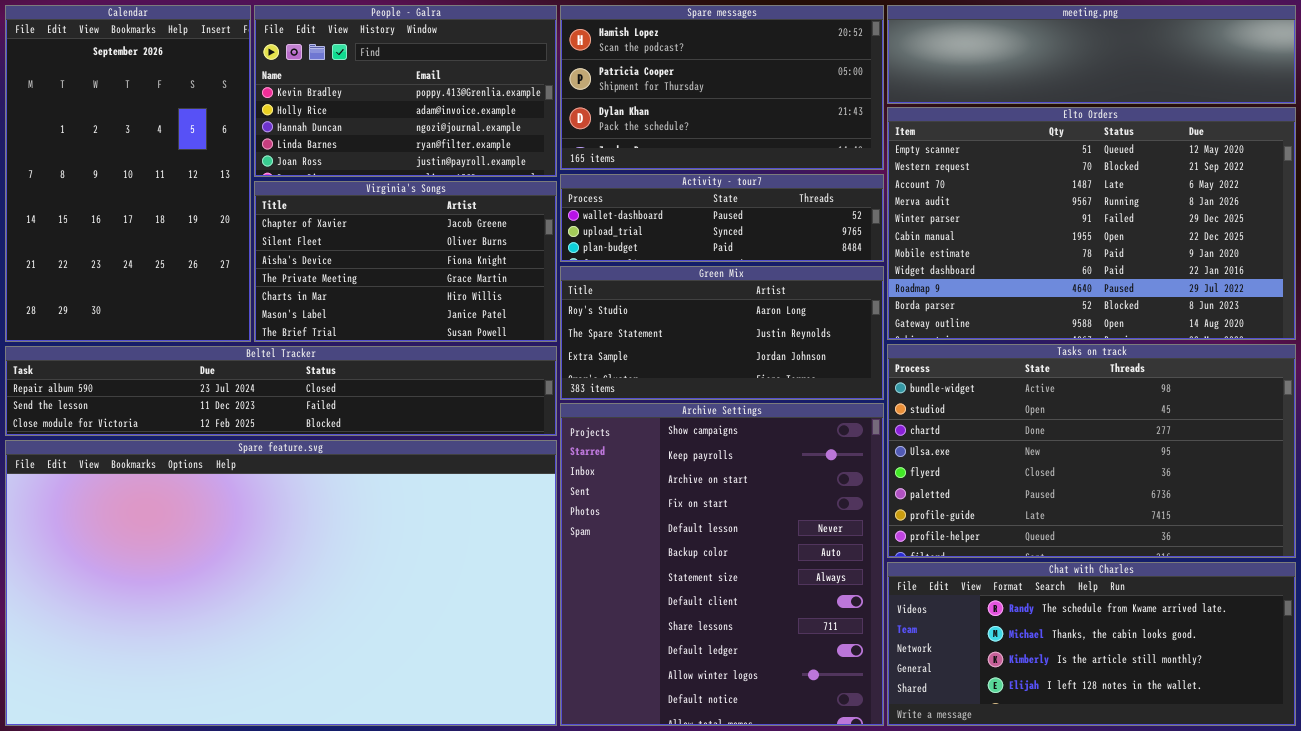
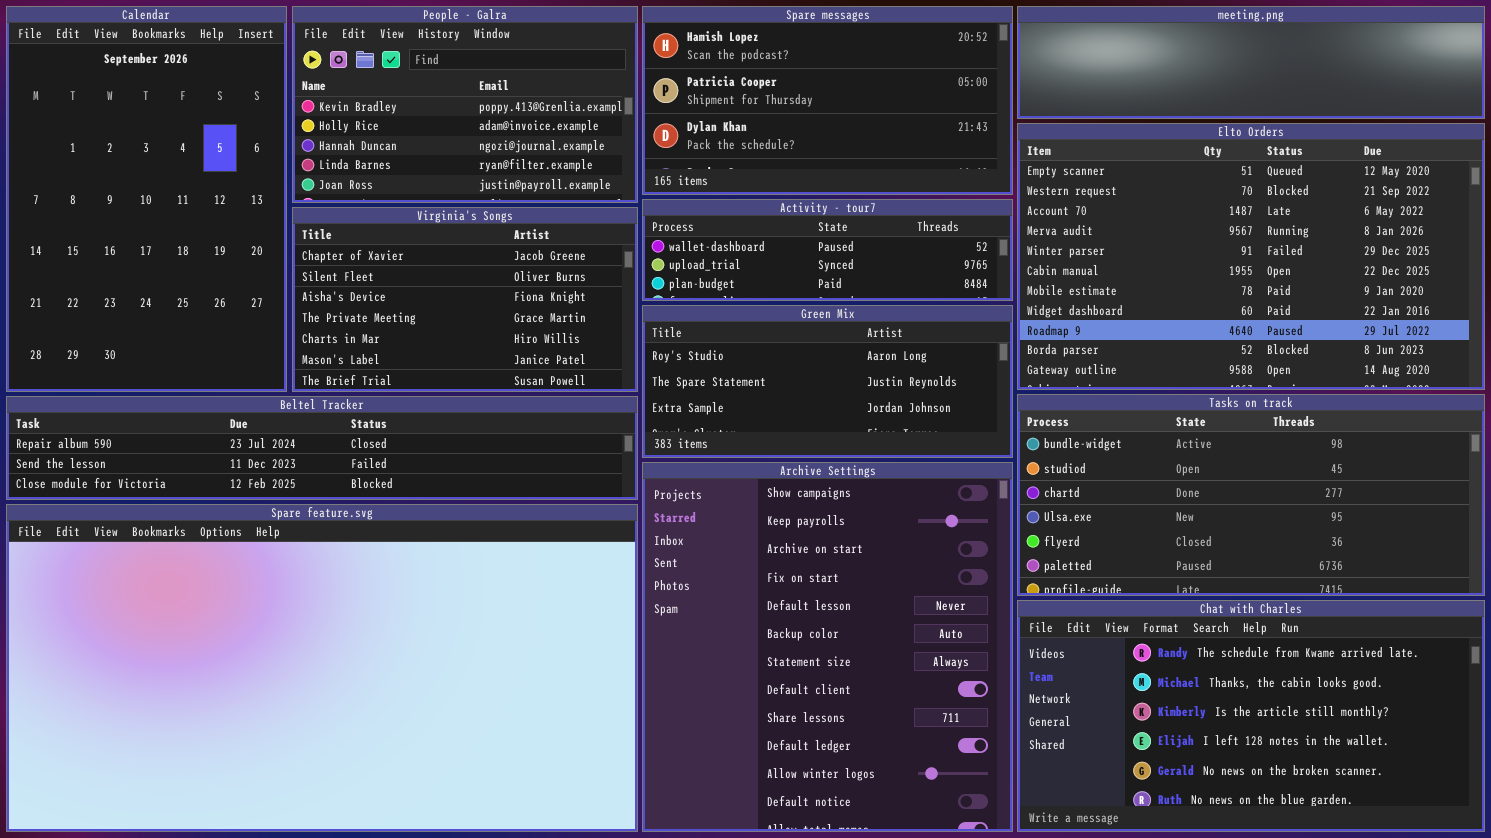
Tasks on track: [887,344,1296,558] -> [1017,394,1485,596], resized
Chat with Charles: [887,562,1296,726] -> [1017,600,1485,832], resized

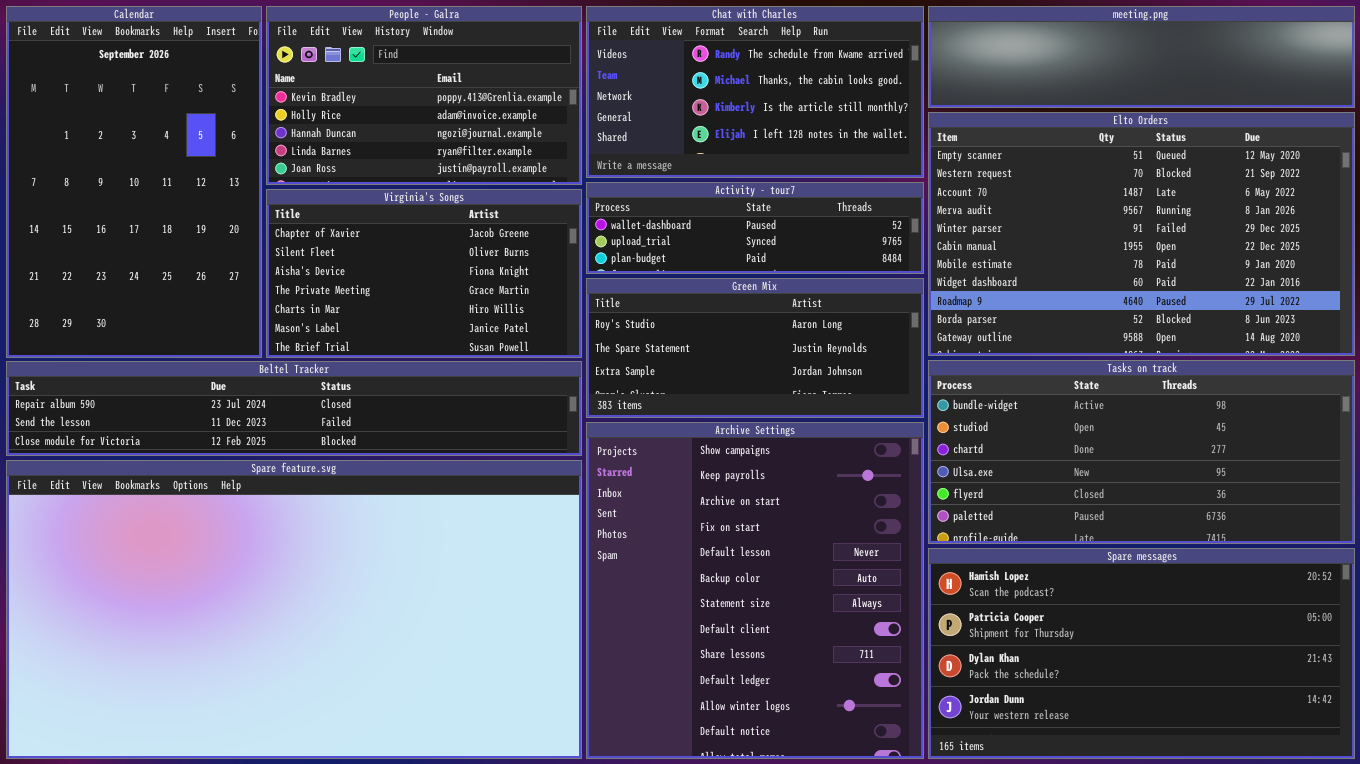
Spare messages: [642,6,1013,195] -> [928,548,1355,759], moved, resized
Chat with Charles: [1017,600,1485,832] -> [586,6,924,178], moved, resized

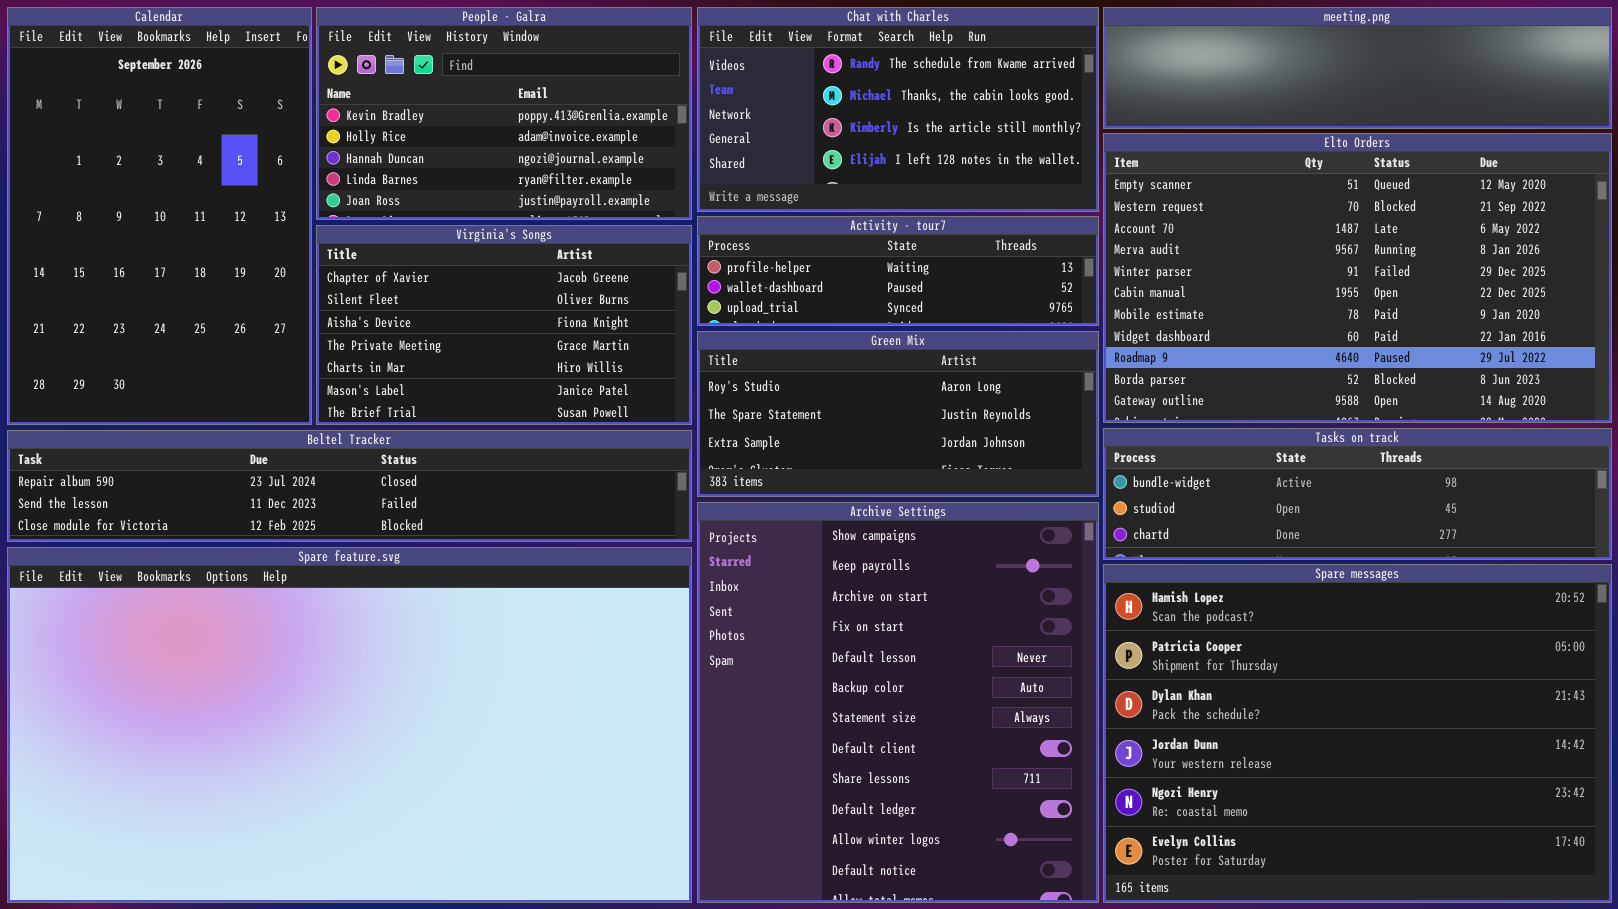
Activity - tour7: [586,182,924,274] -> [697,216,1099,326], scrolled up 1 row
Tasks on track: [928,360,1355,544] -> [1103,428,1612,560], resized
Spare messages: [928,548,1355,759] -> [1103,564,1612,903], resized

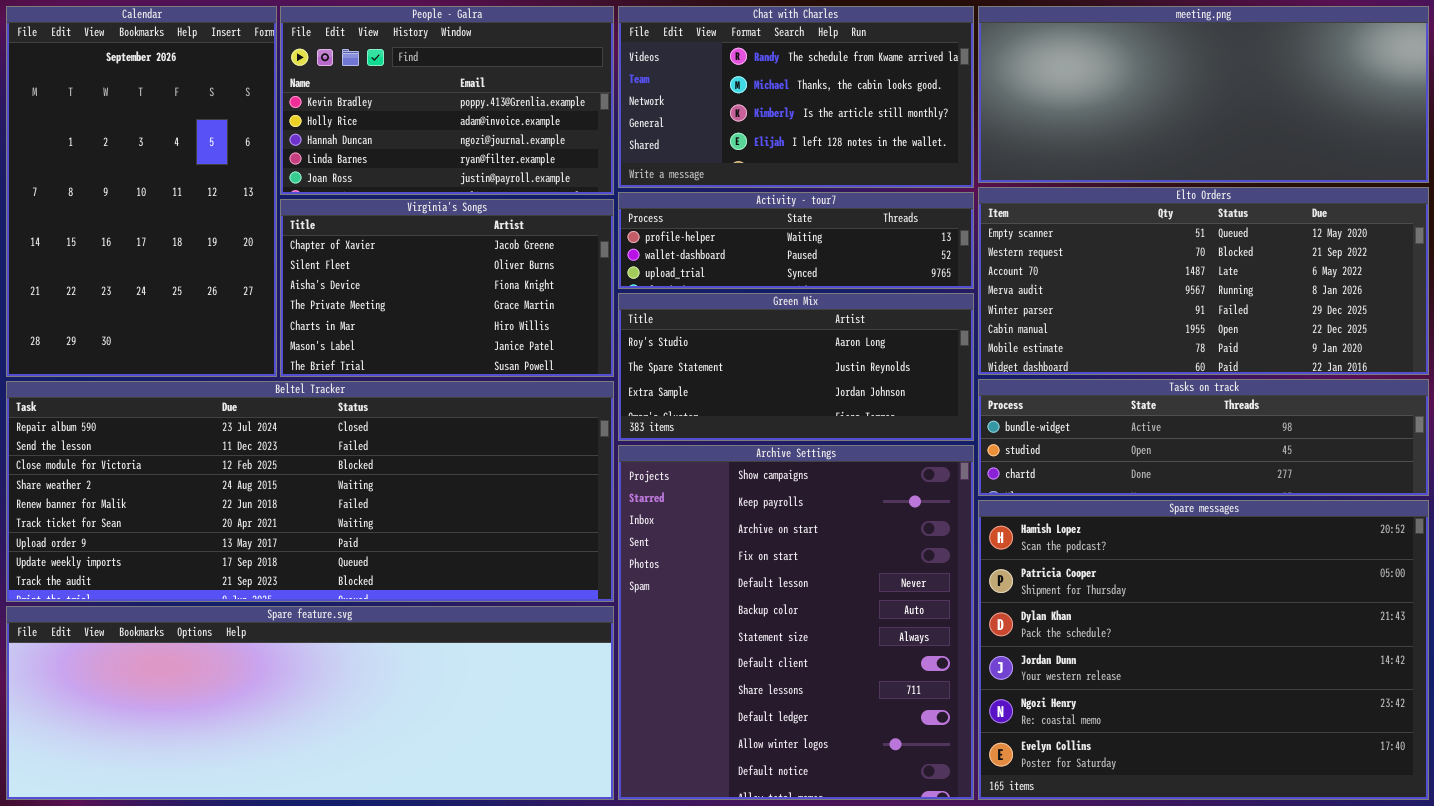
meeting.png: [1103,7,1612,129] -> [978,6,1429,183], resized
Elto Orders: [1103,133,1612,423] -> [978,187,1429,375], resized
Beltel Tracker: [7,430,692,542] -> [6,381,614,602], resized
Spare feature.svg: [7,547,692,903] -> [6,606,614,800], resized

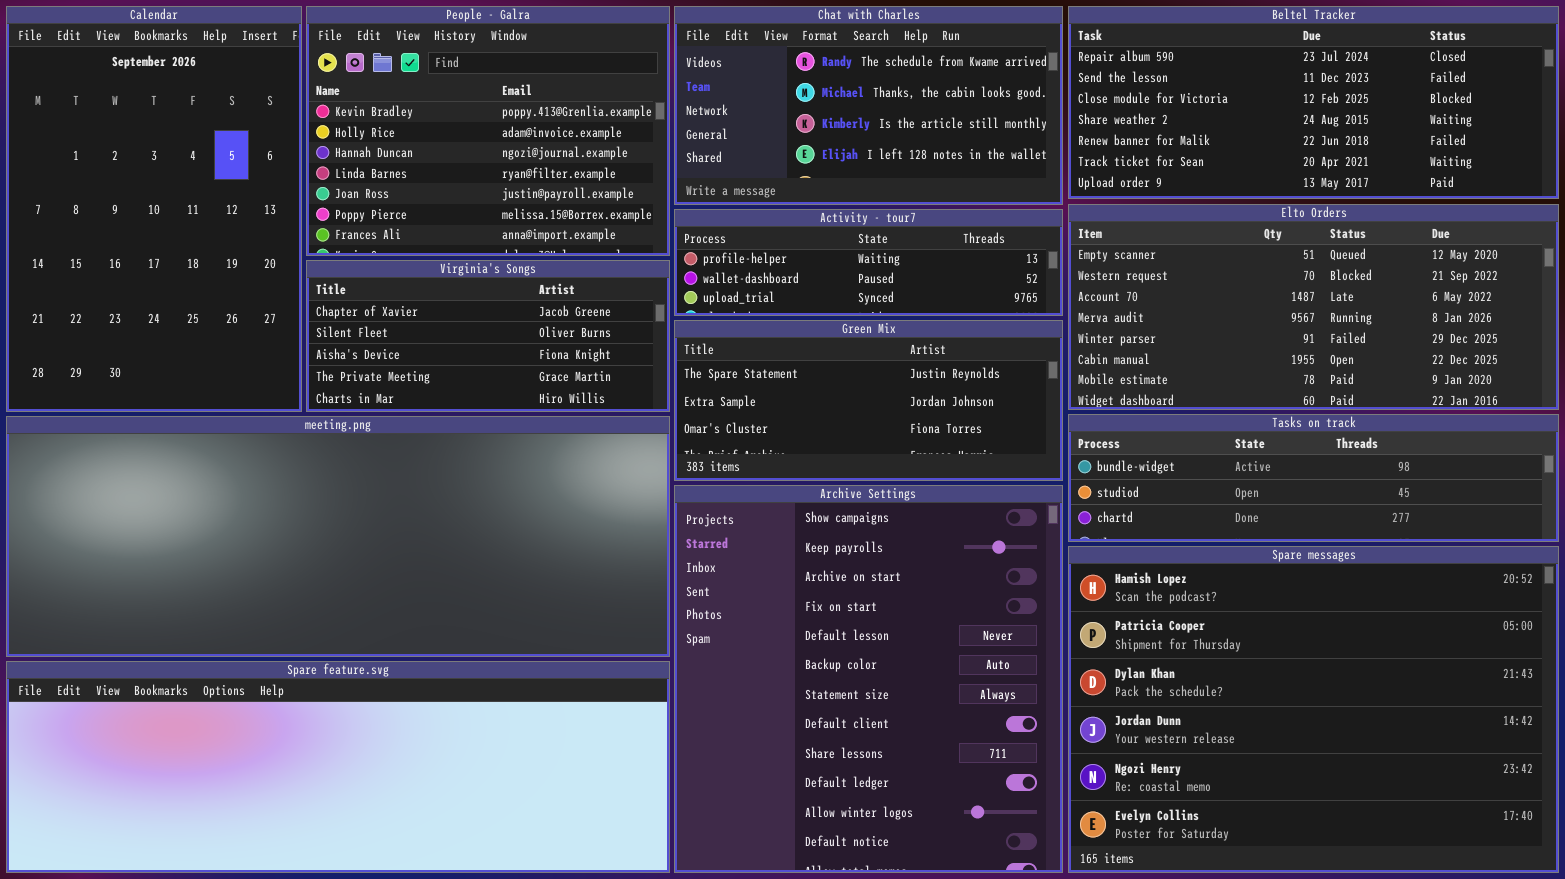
People - Galra: [280,6,614,195] -> [306,6,670,256], resized
meeting.png: [978,6,1429,183] -> [6,416,670,657], moved, resized
Virginia's Songs: [280,199,614,377] -> [306,260,670,412], resized
Green Mix: [618,293,974,441] -> [674,320,1063,481], scrolled down 1 row
Beltel Tracker: [6,381,614,602] -> [1068,6,1559,199], moved, resized

